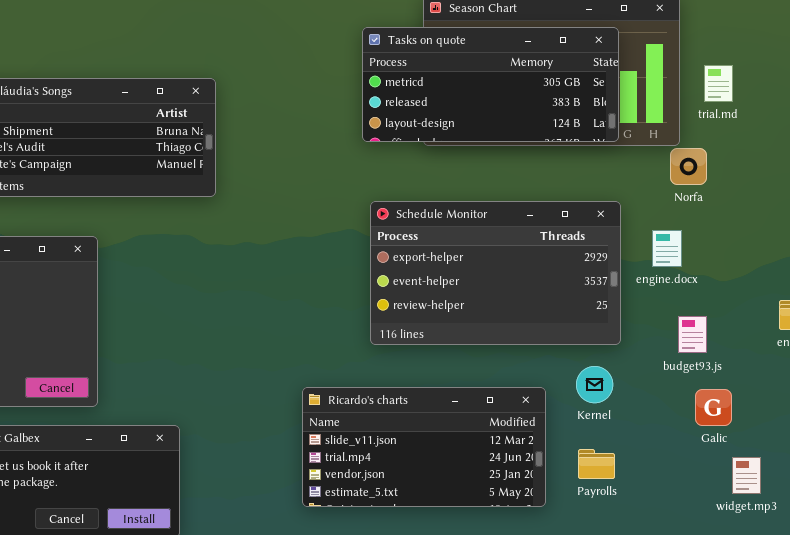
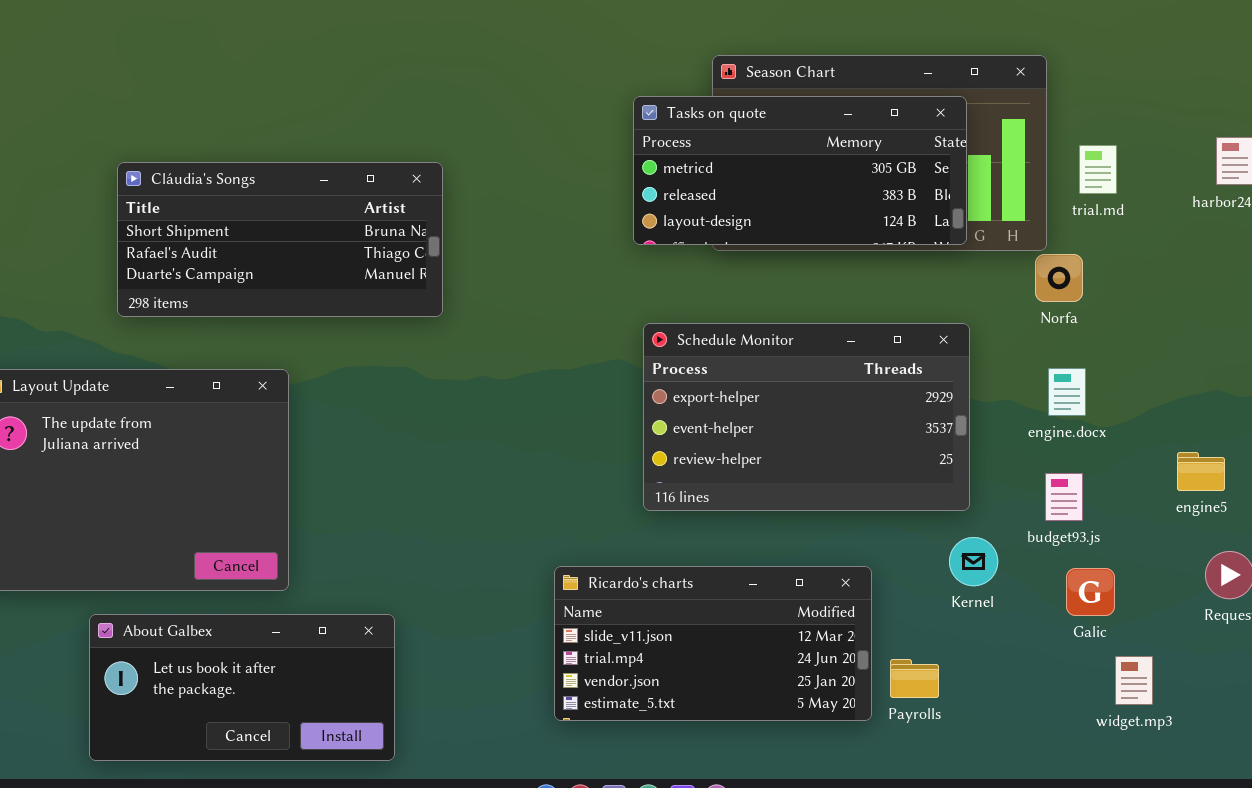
engine.docx: [652,230,682,267] -> [1048,368,1086,416], moved
Kernel: [576,366,613,403] -> [949,537,998,586], moved
Payrolls: [578,449,615,479] -> [890,659,939,698], moved

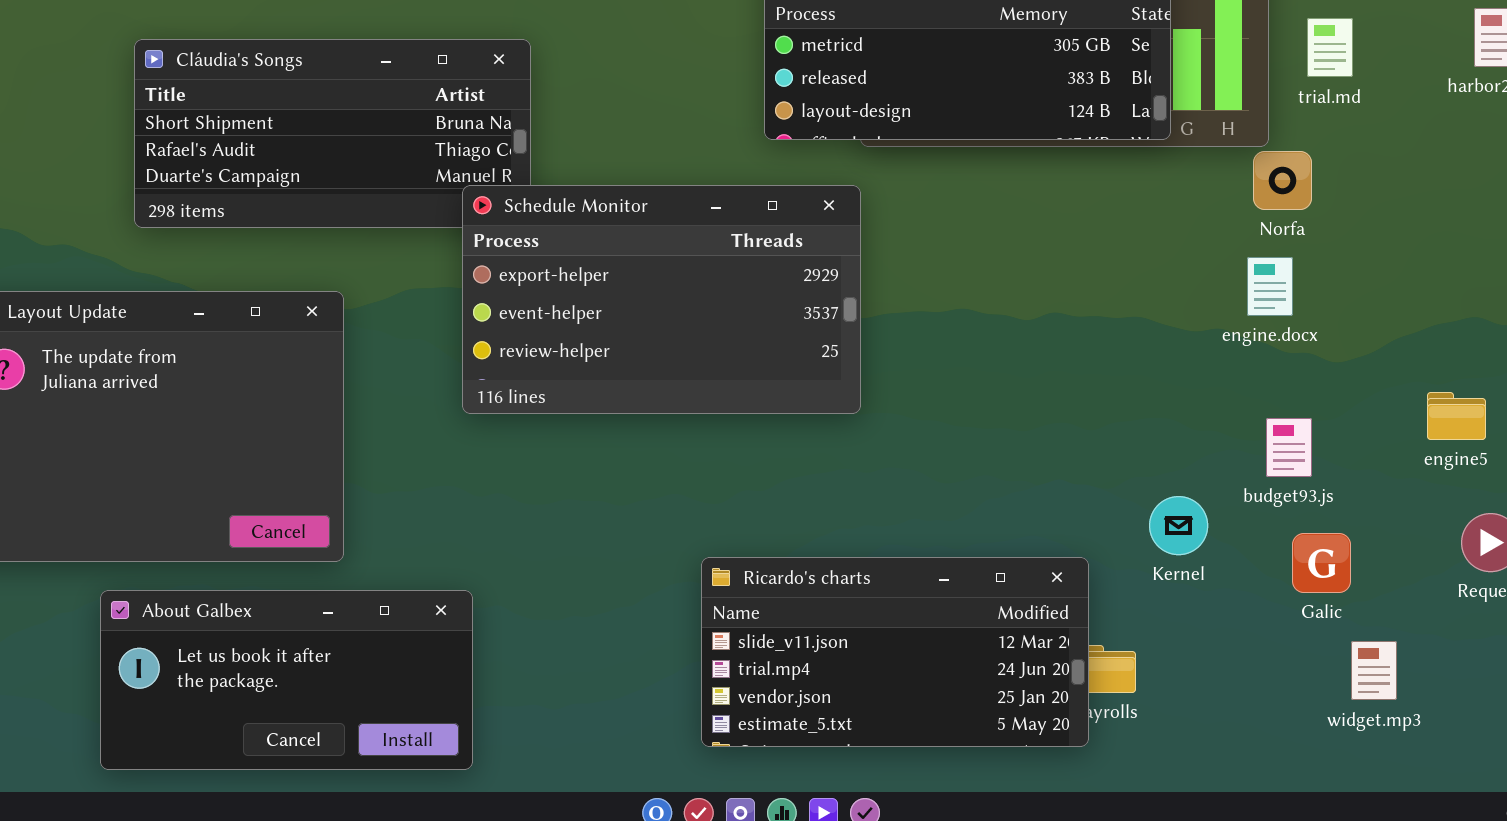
Schedule Monitor: [643,323,970,511] -> [462,185,861,414], moved
engine.docx: [1048,368,1086,416] -> [1247,257,1293,316], moved
Ricardo's charts: [554,566,872,721] -> [701,557,1089,747], moved

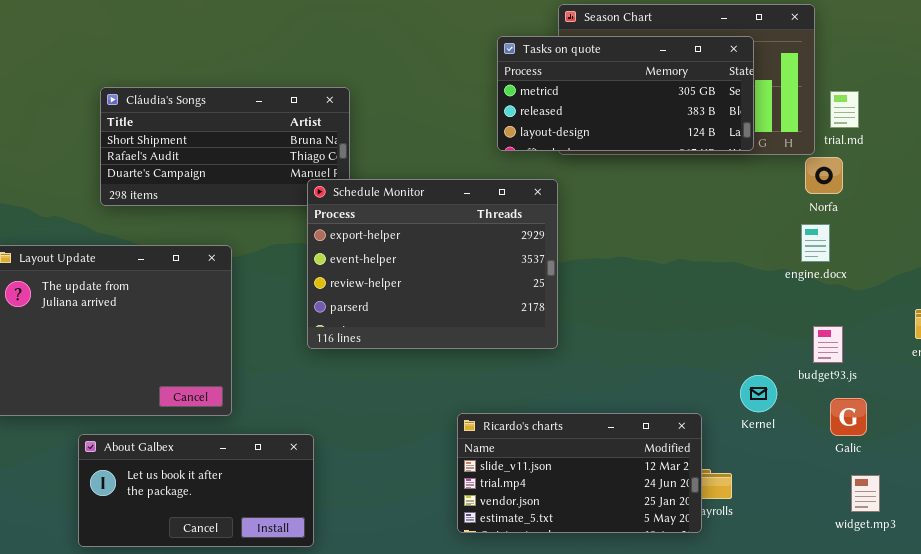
trial.md: [1307,18,1353,77] -> [830,91,859,128], moved
Schedule Monitor: [462,185,861,414] -> [307,179,558,349], resized
widget.mp3: [1351,641,1397,700] -> [851,475,880,512], moved

